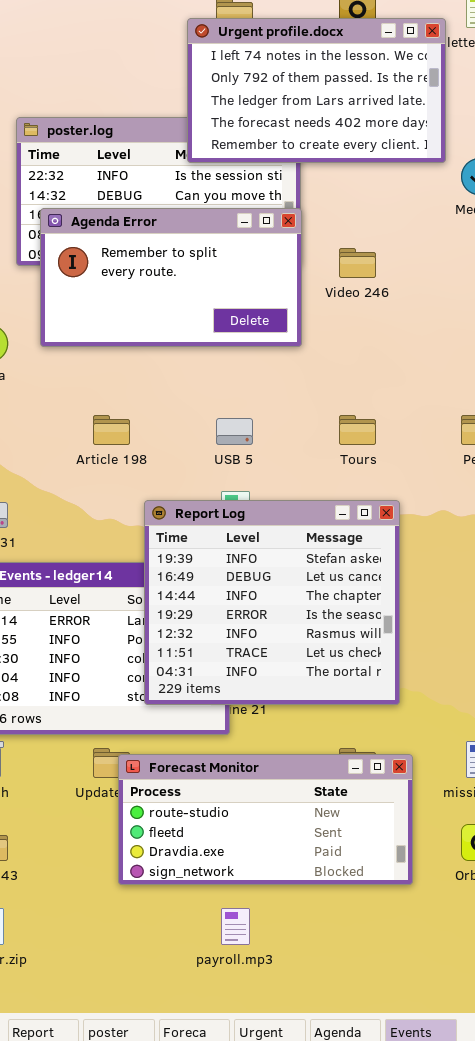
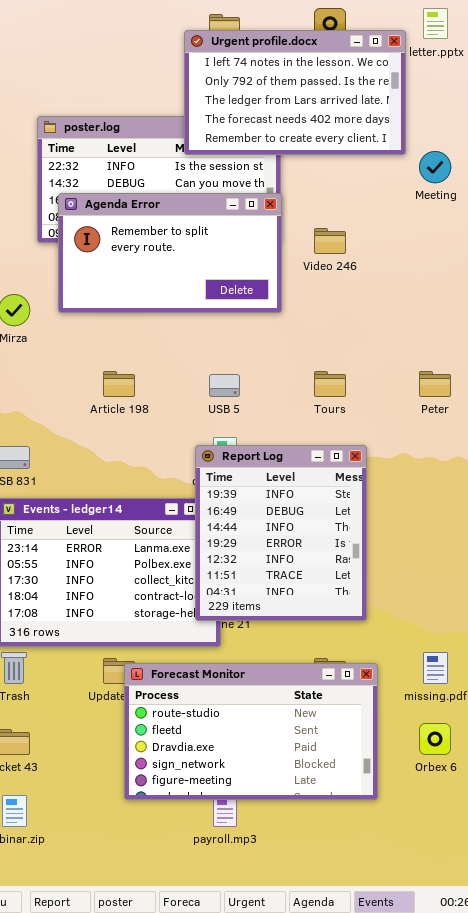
Report Log: [144,500,400,705] -> [195,445,367,621], resized
Forecast Monitor: [118,754,413,885] -> [124,663,378,800], resized

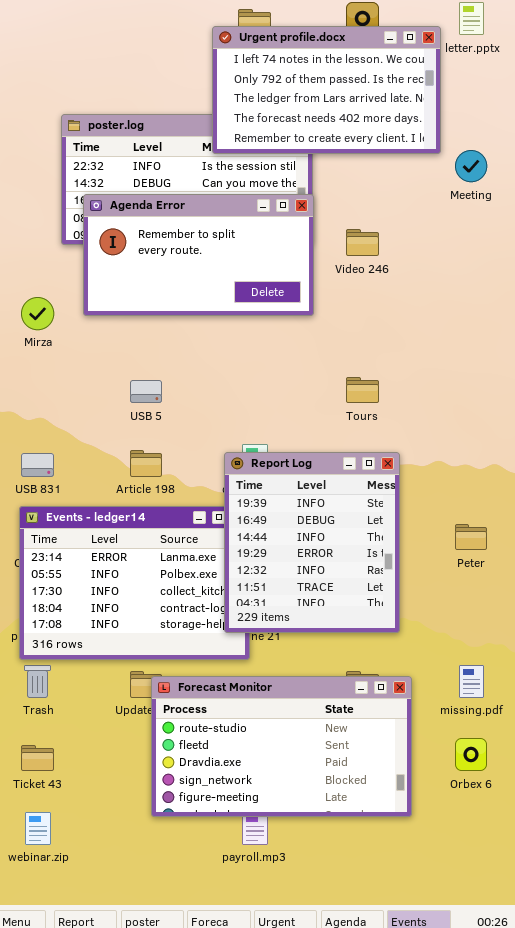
Article 198: [103,371,135,397] -> [130,450,162,477], moved
Peter: [419,371,451,397] -> [455,524,487,550], moved
USB 5: [209,374,240,397] -> [130,380,162,403], moved

